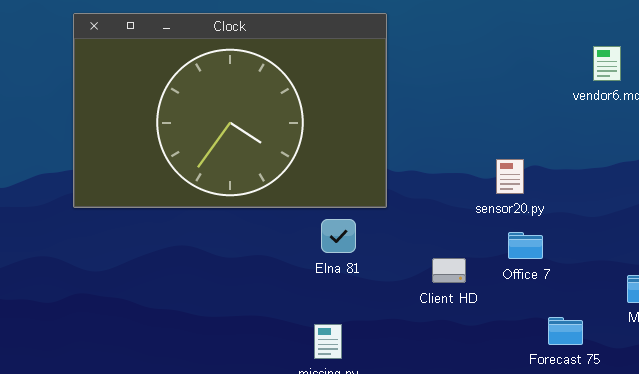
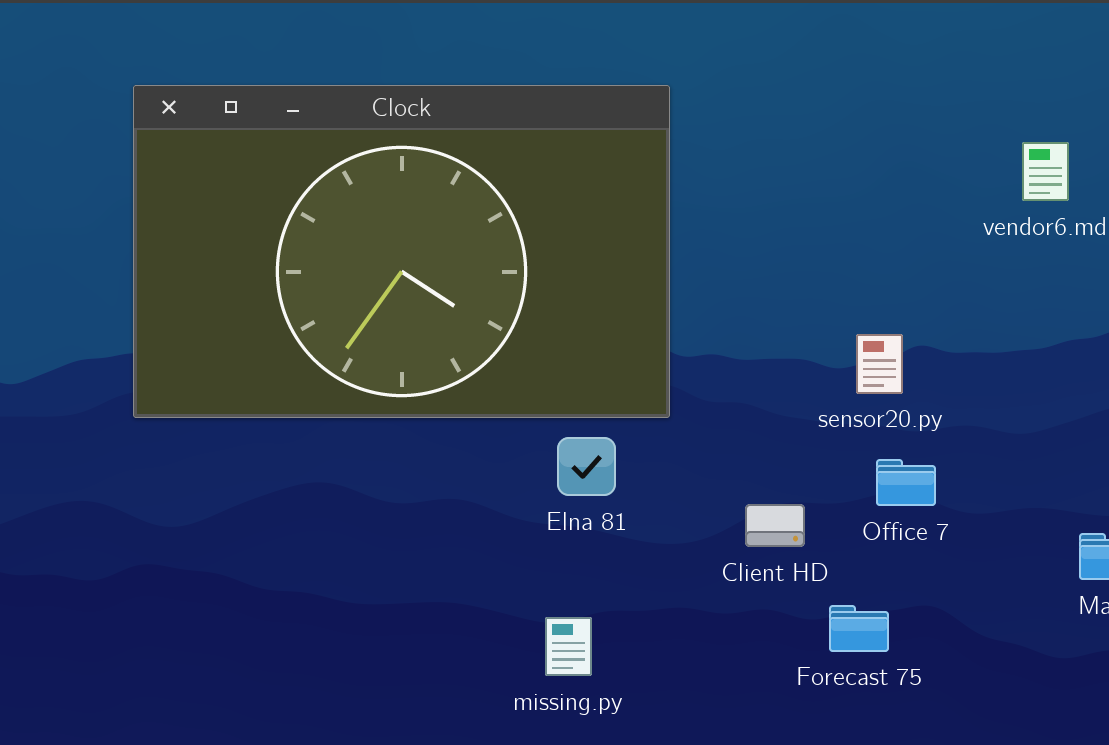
Forecast 75: [548,317,583,345] -> [829,605,889,652], moved

